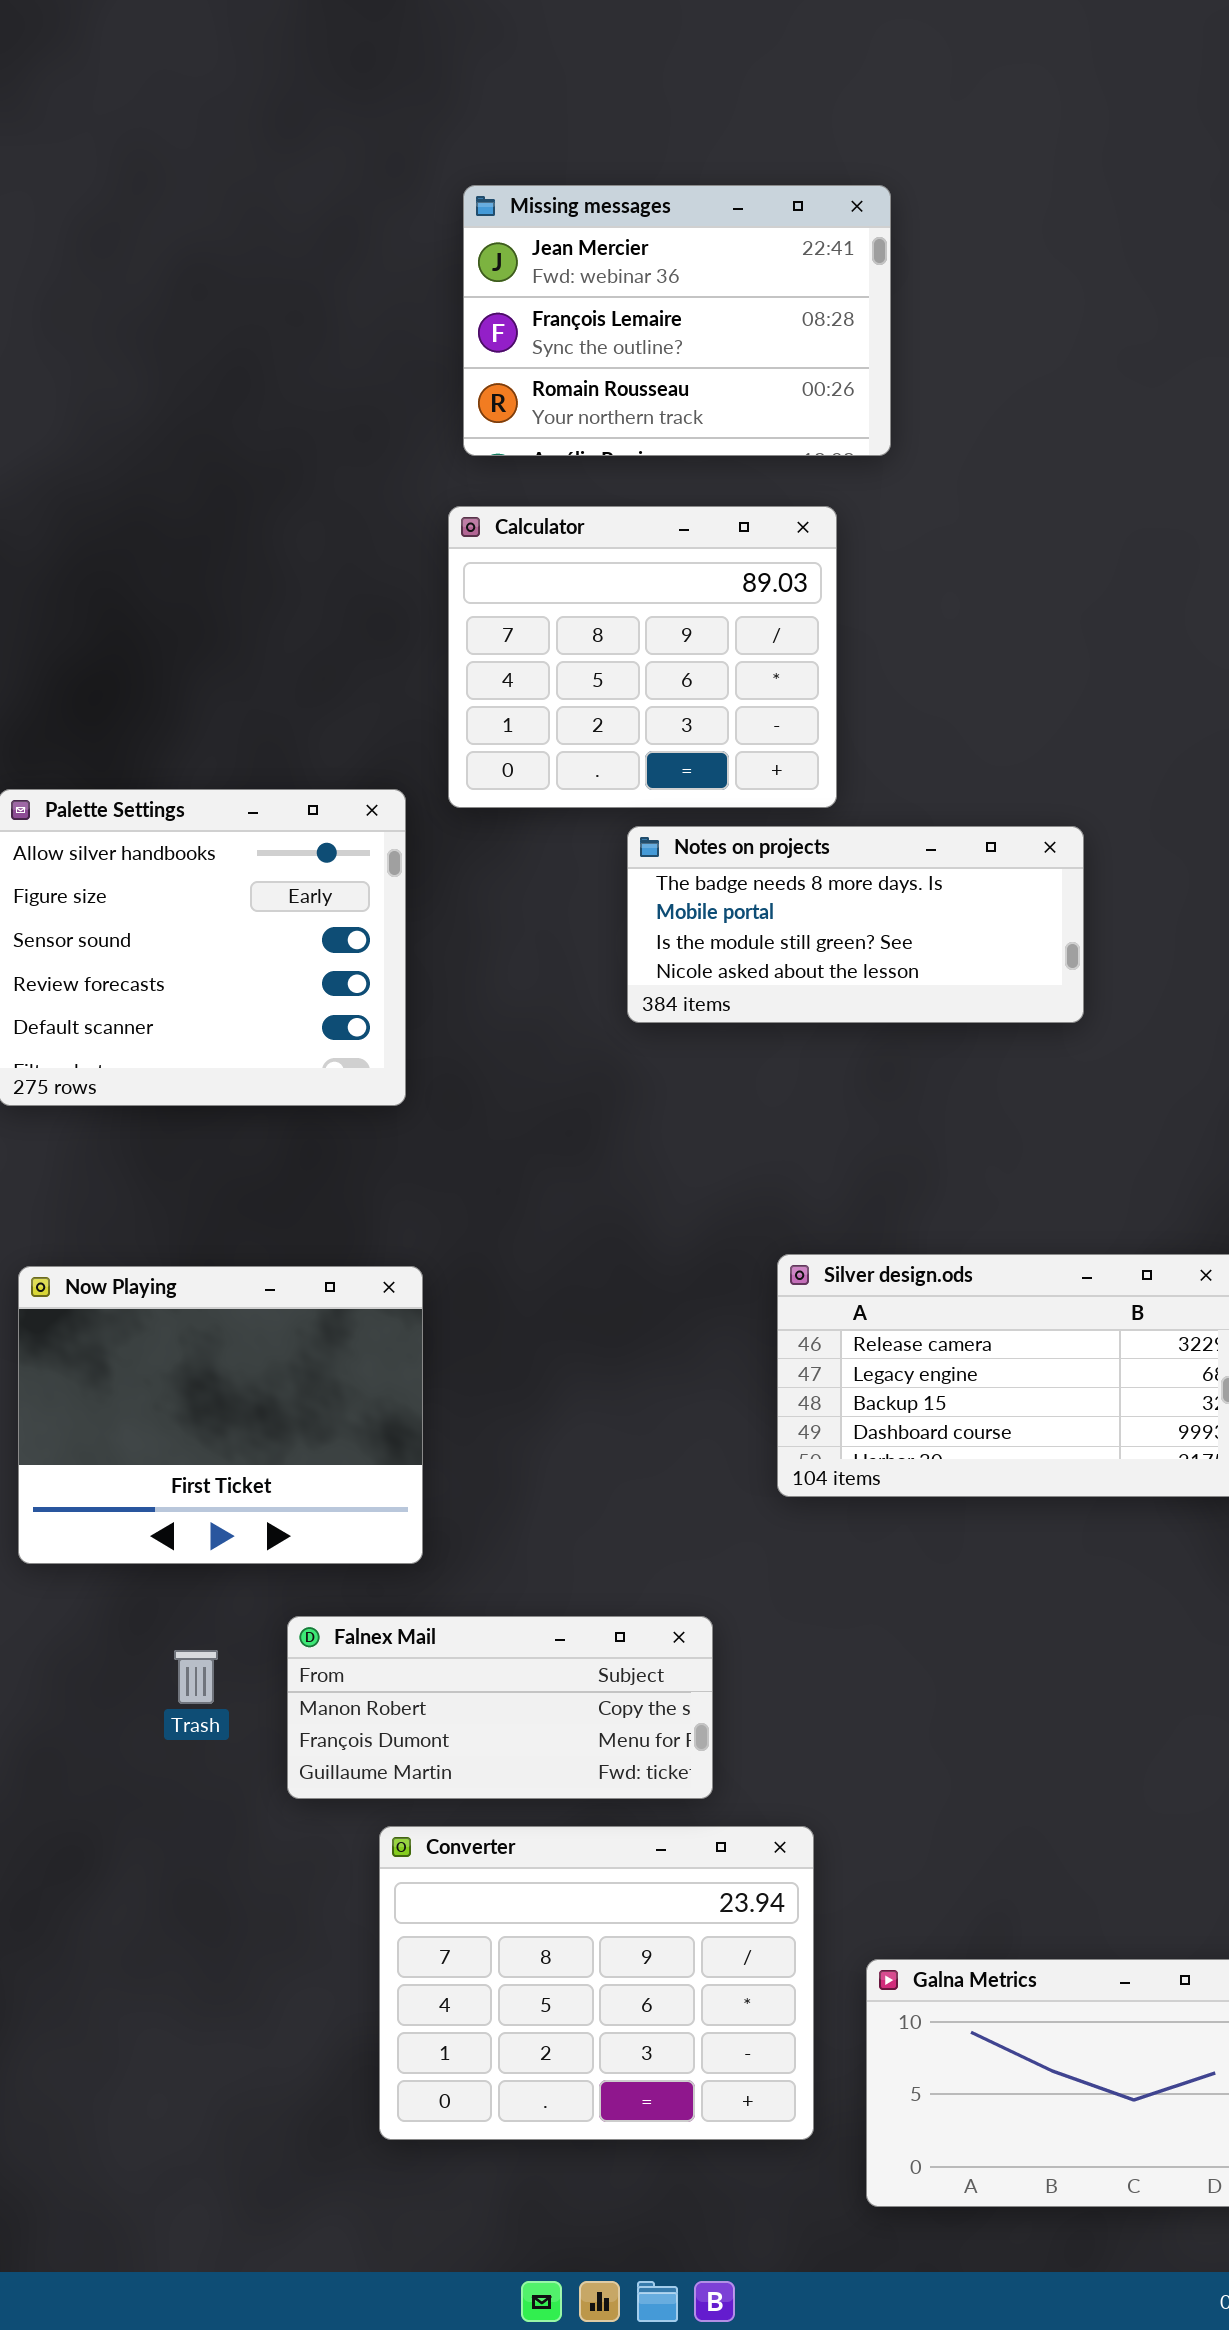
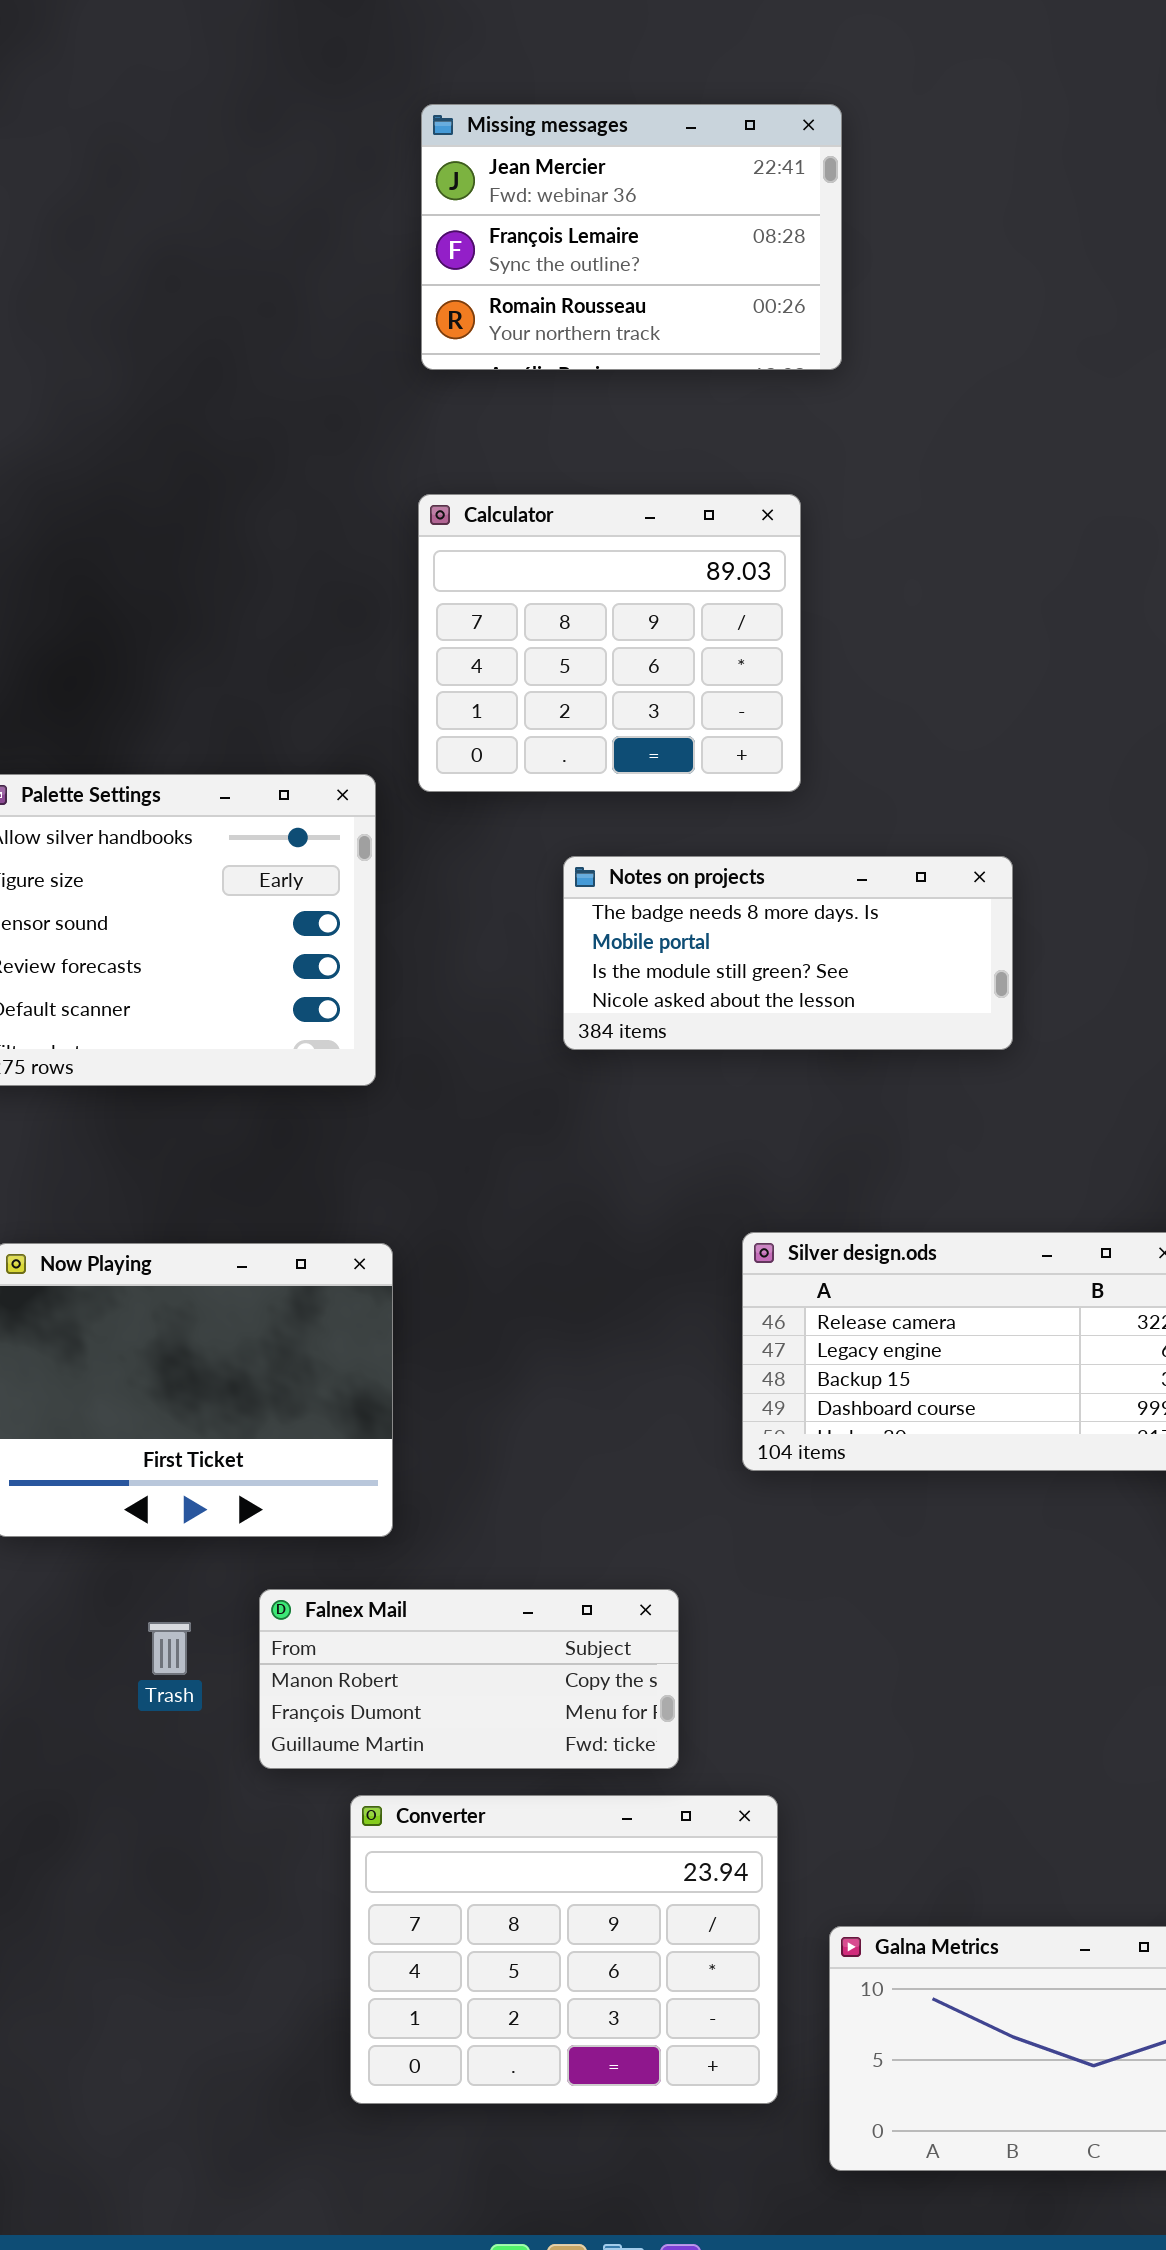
Missing messages: [463,185,891,456] -> [421,104,842,370], moved
Notes on projects: [627,826,1084,1023] -> [563,856,1013,1050], moved

